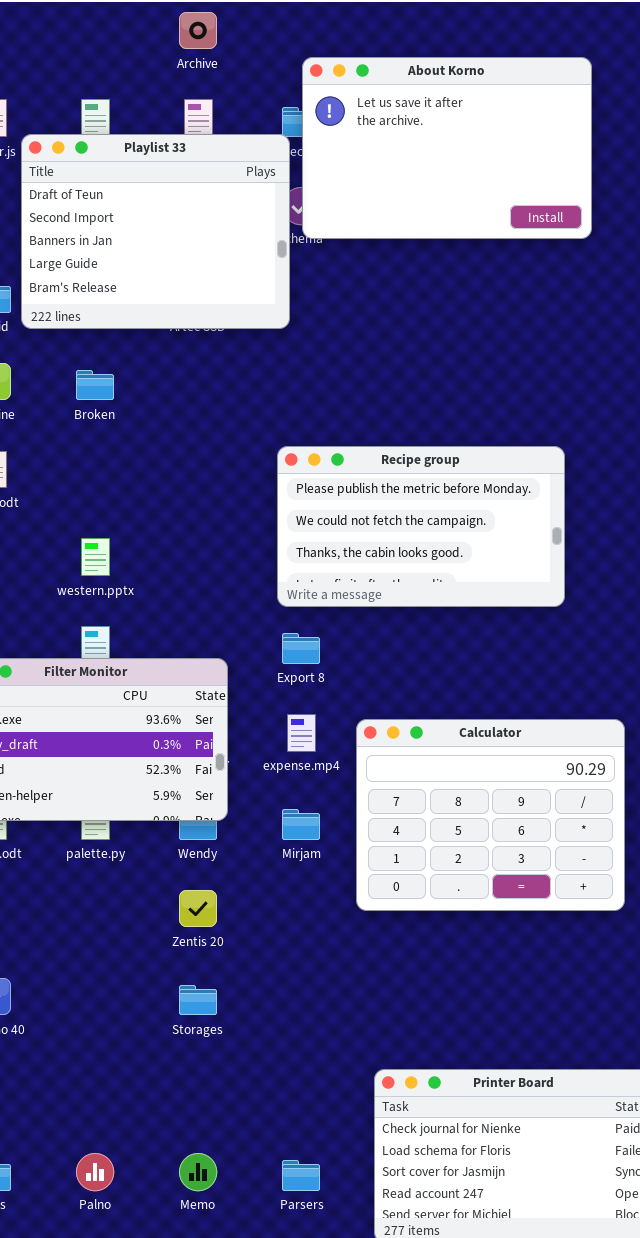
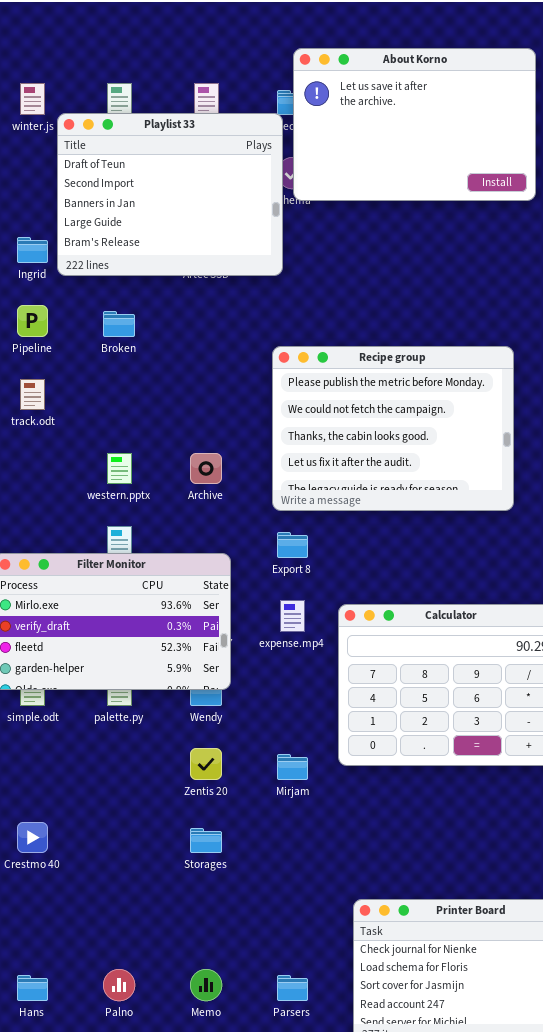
Archive: [179,12,217,49] -> [190,453,222,484], moved
Recipe group: [277,446,565,607] -> [272,346,514,511], resized
Mirjam: [282,809,320,840] -> [277,754,308,780], moved

